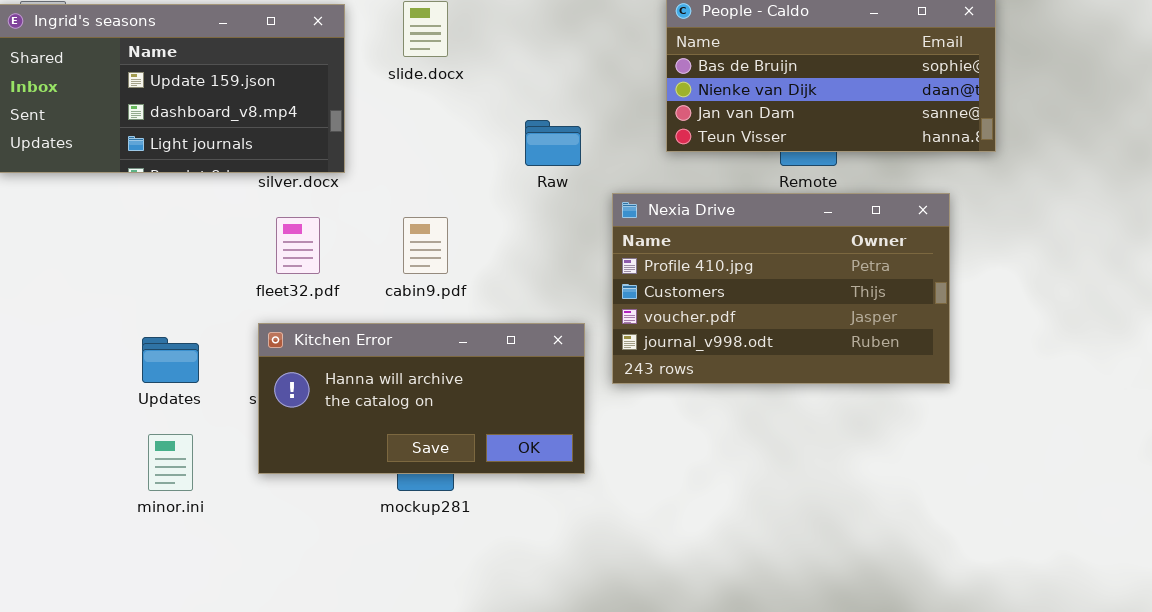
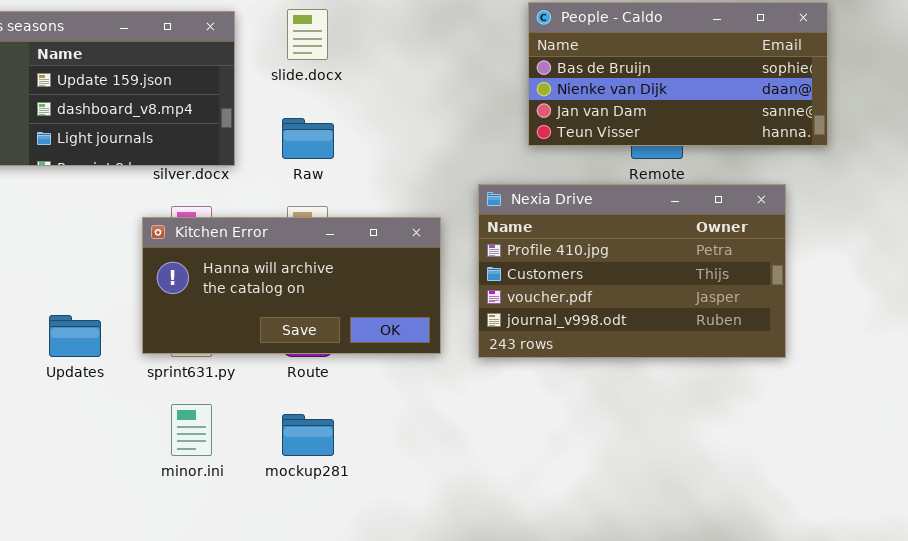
Raw: [525,120,581,166] -> [282,118,334,159], moved
Kitchen Error: [258,323,585,474] -> [142,217,441,354], moved
minor.ini: [148,434,193,491] -> [171,404,212,456], moved

